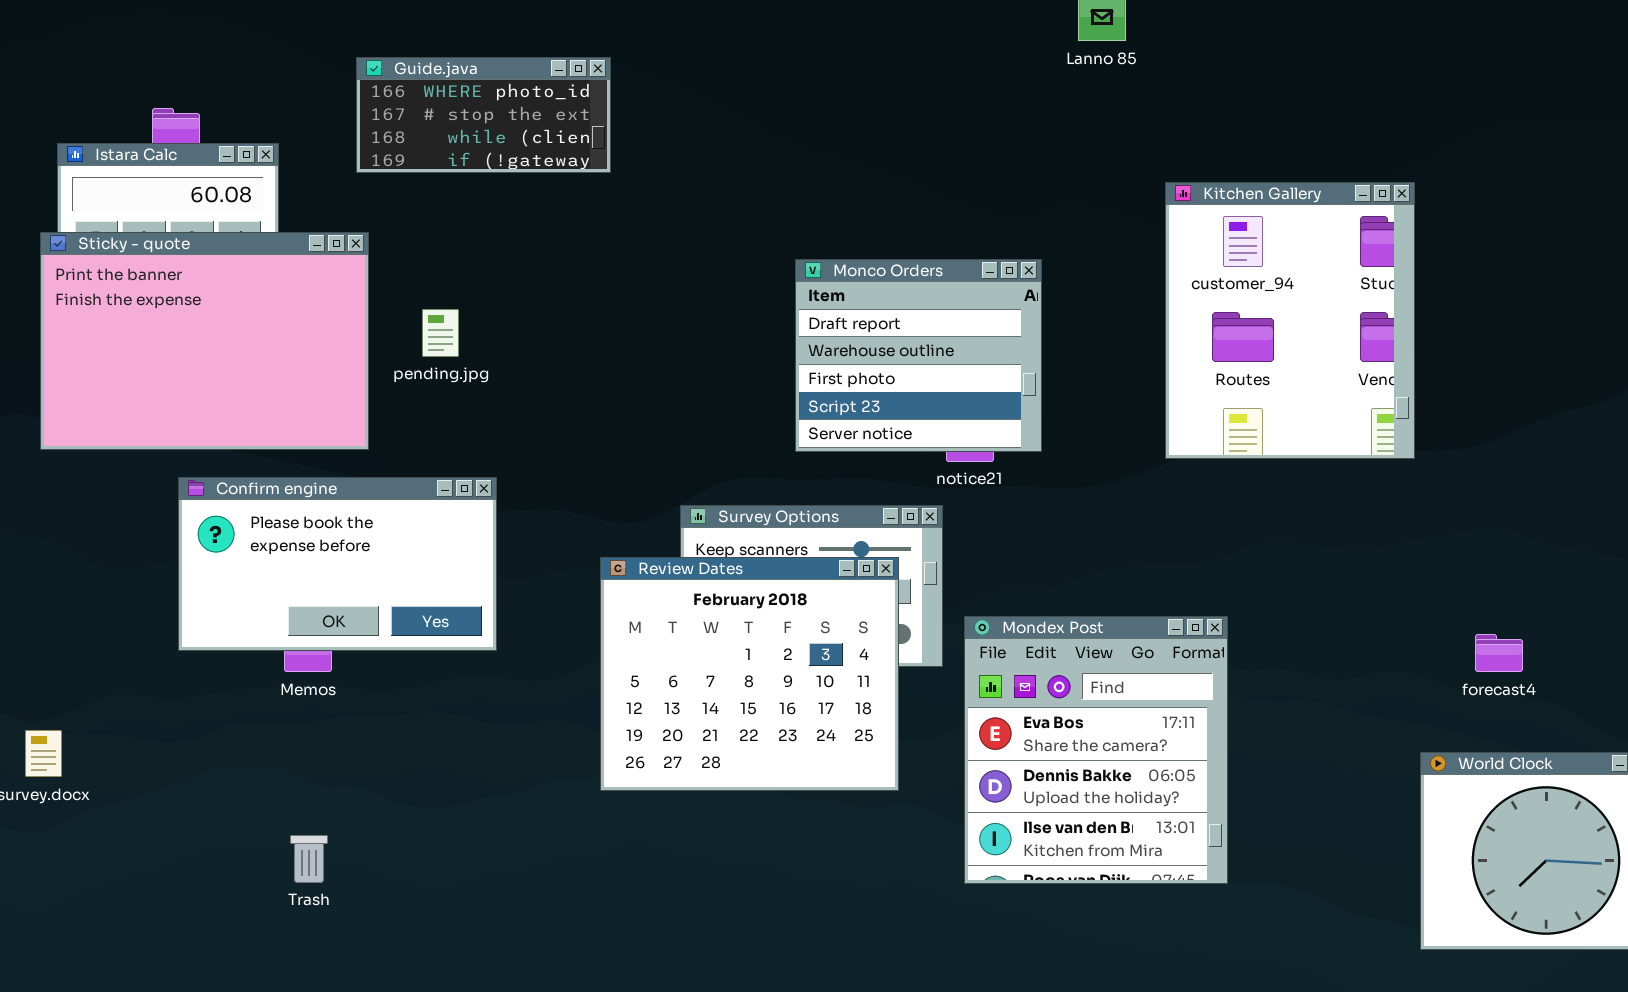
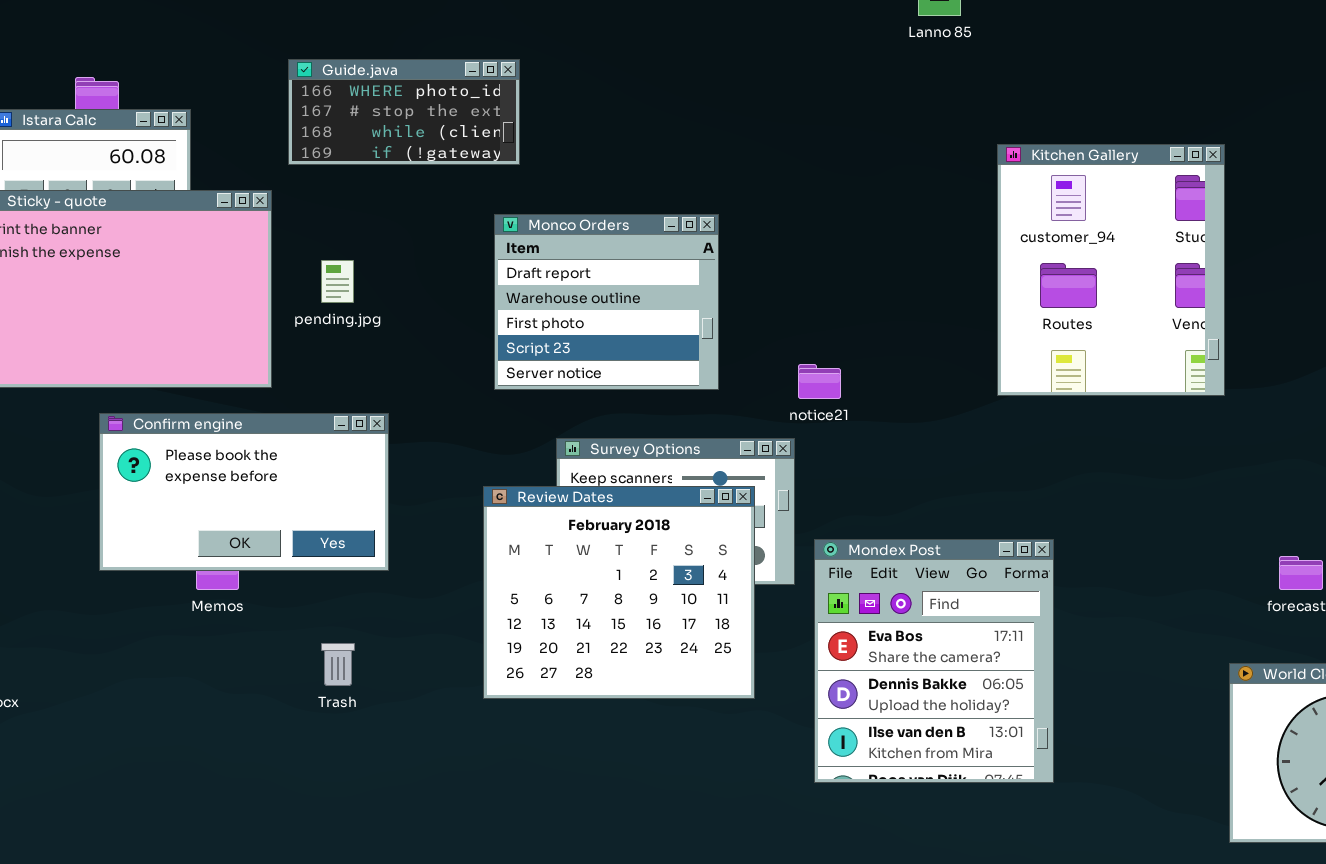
Guide.java: [356,57,611,173] -> [288,59,520,165], moved
Monco Orders: [795,259,1042,452] -> [494,214,719,390], moved
Trash: [290,835,328,883] -> [321,643,355,686], moved

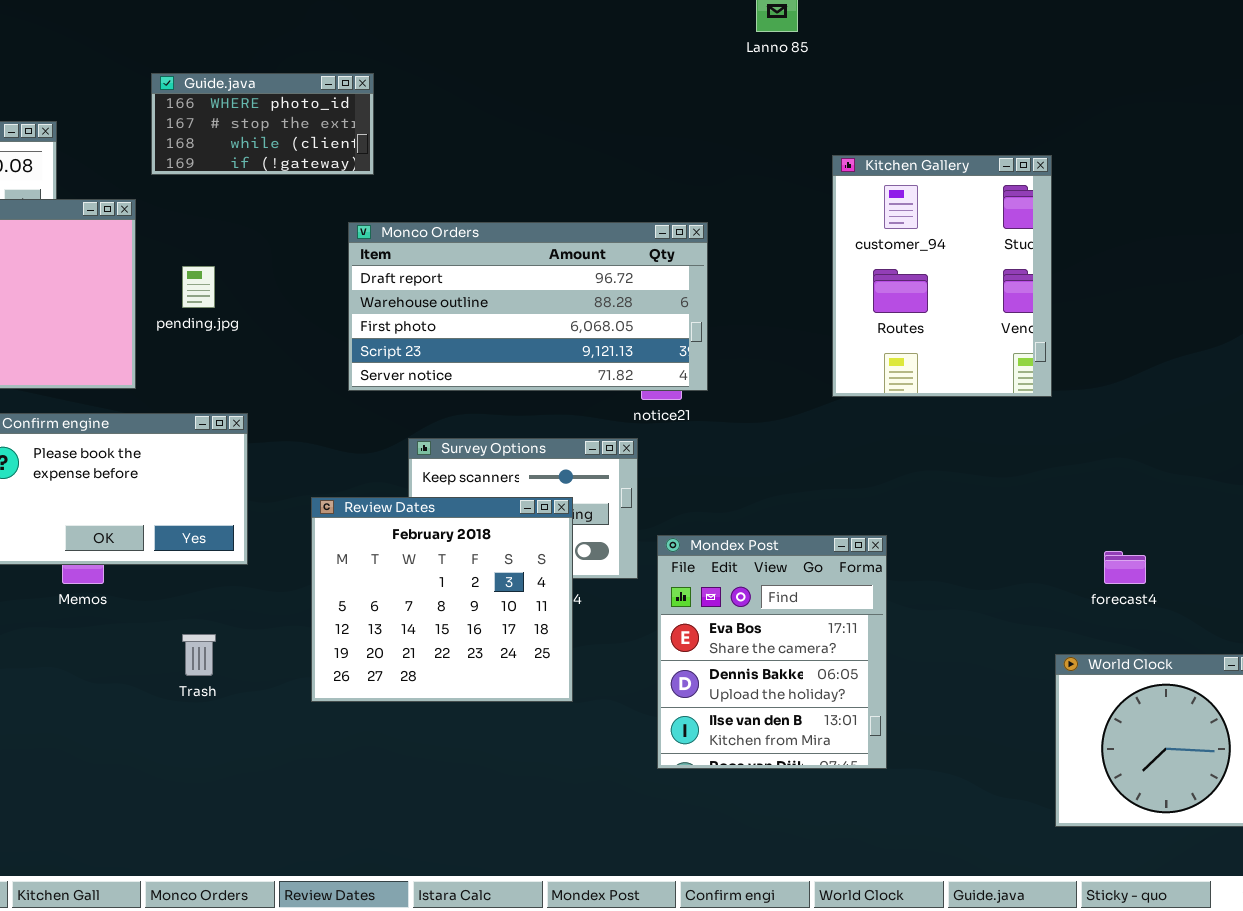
Monco Orders: [494,214,719,390] -> [348,222,708,391], resized
Review Dates: [483,486,755,699] -> [311,497,573,702], moved

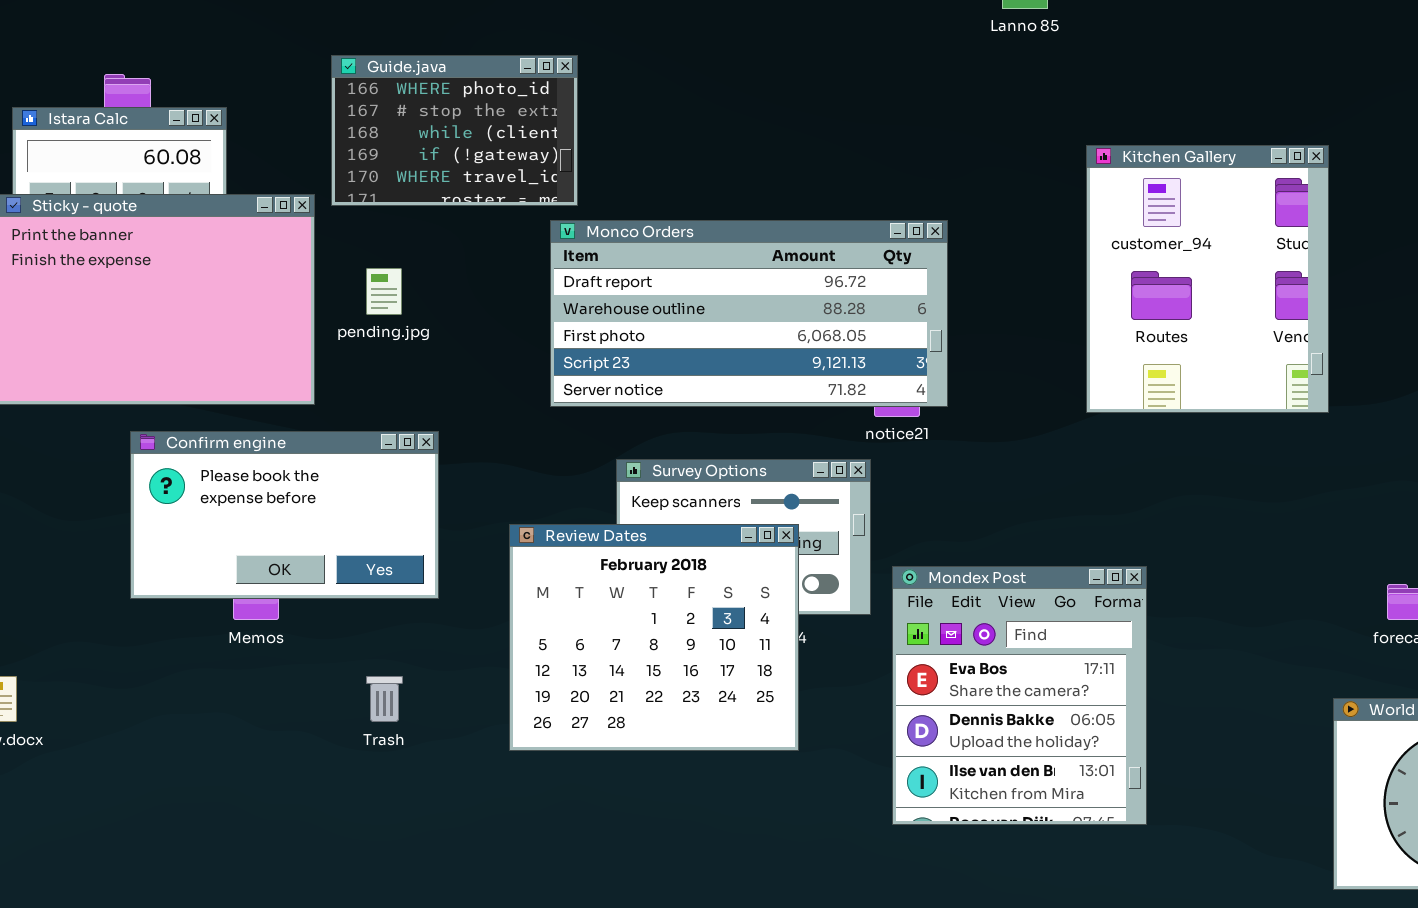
Guide.java: [151,73,374,175] -> [331,55,578,206], resized

